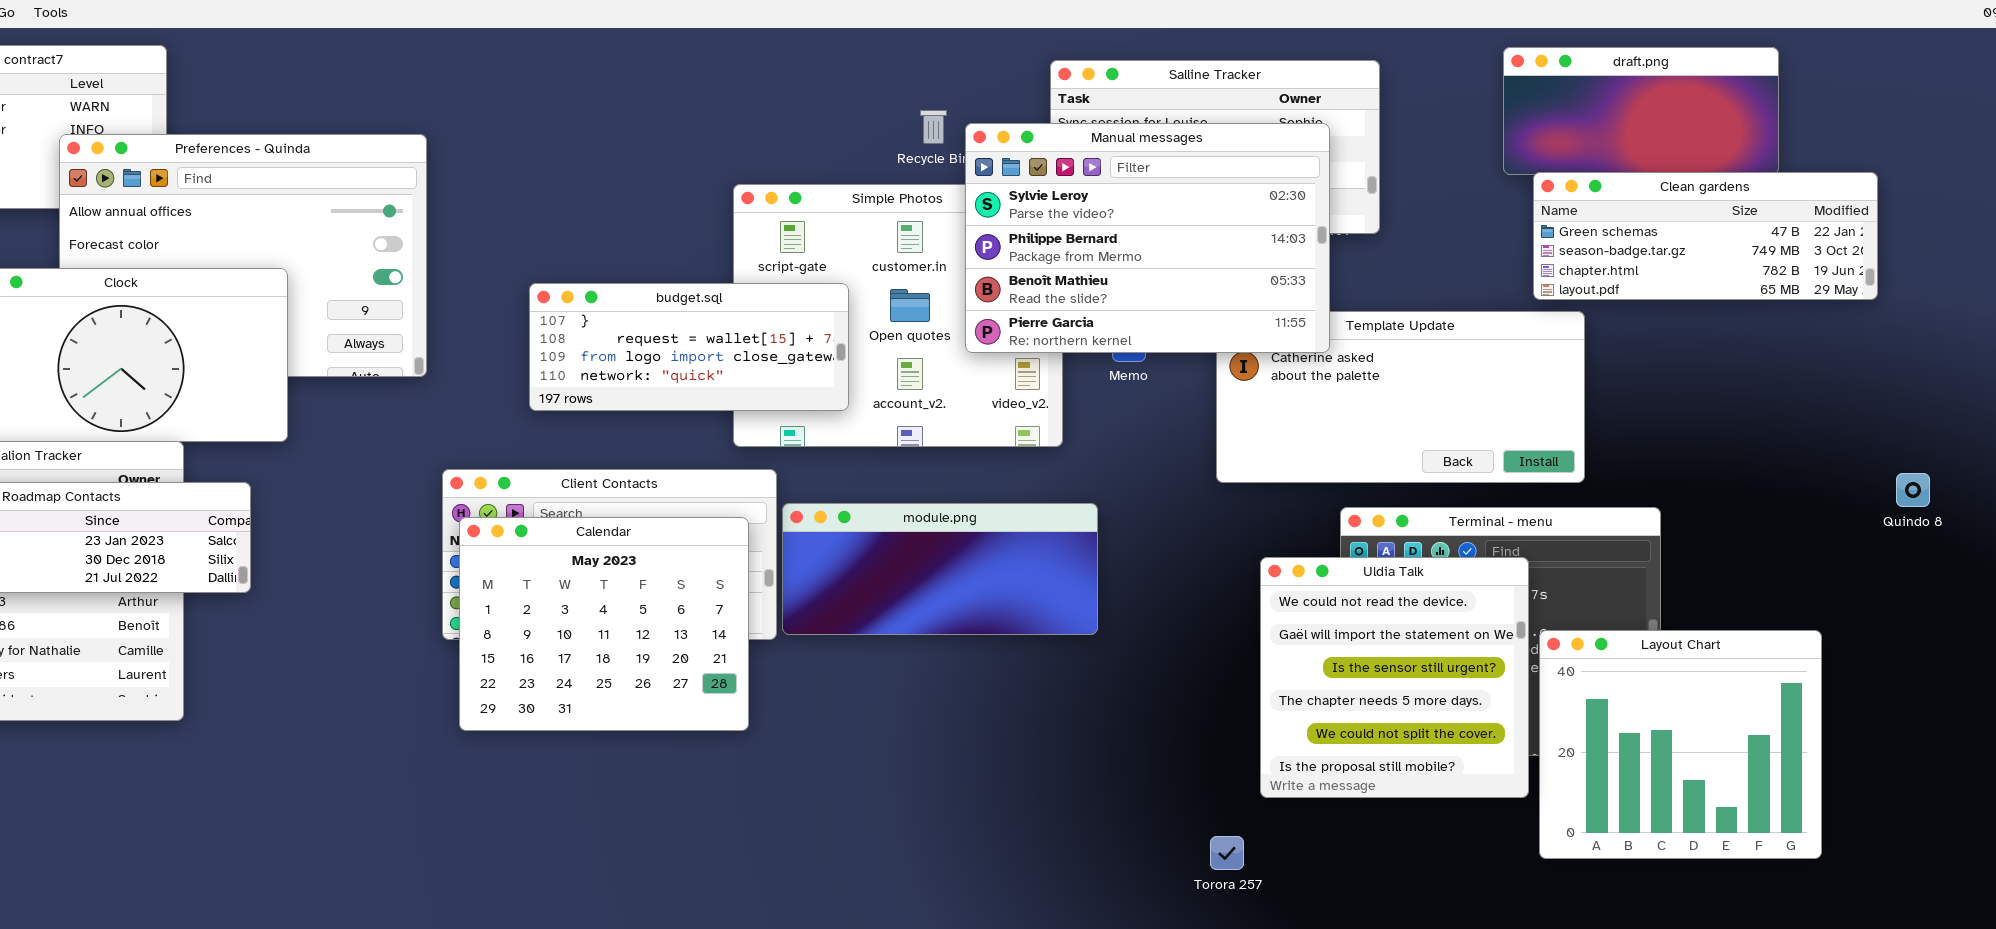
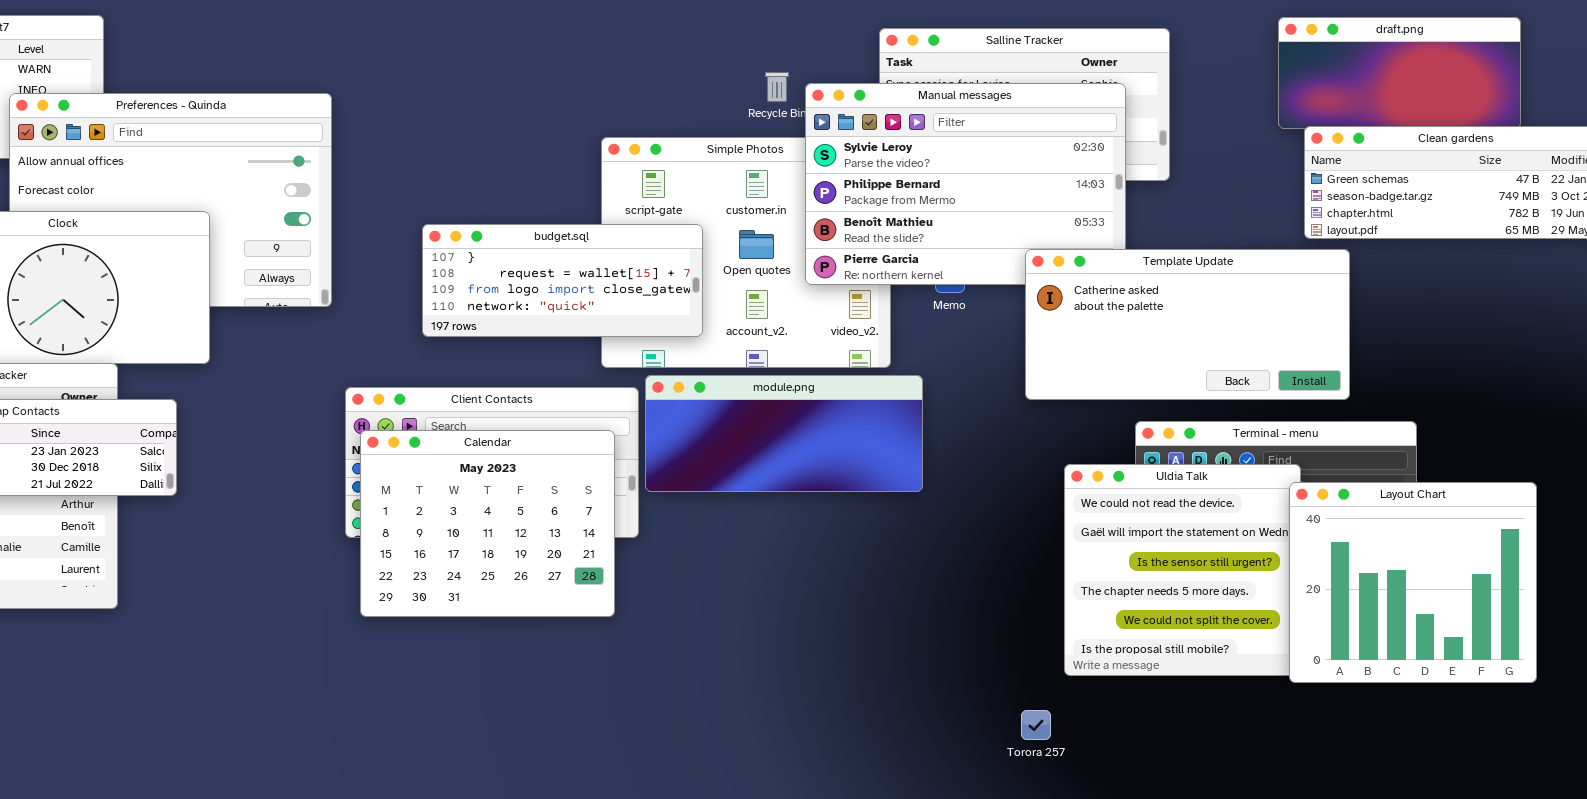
Template Update: [1216,311,1585,483] -> [1025,249,1350,400], raised
module.png: [782,503,1098,635] -> [645,375,923,492], moved
Layout Chart: [1539,630,1822,859] -> [1289,482,1537,683], moved

